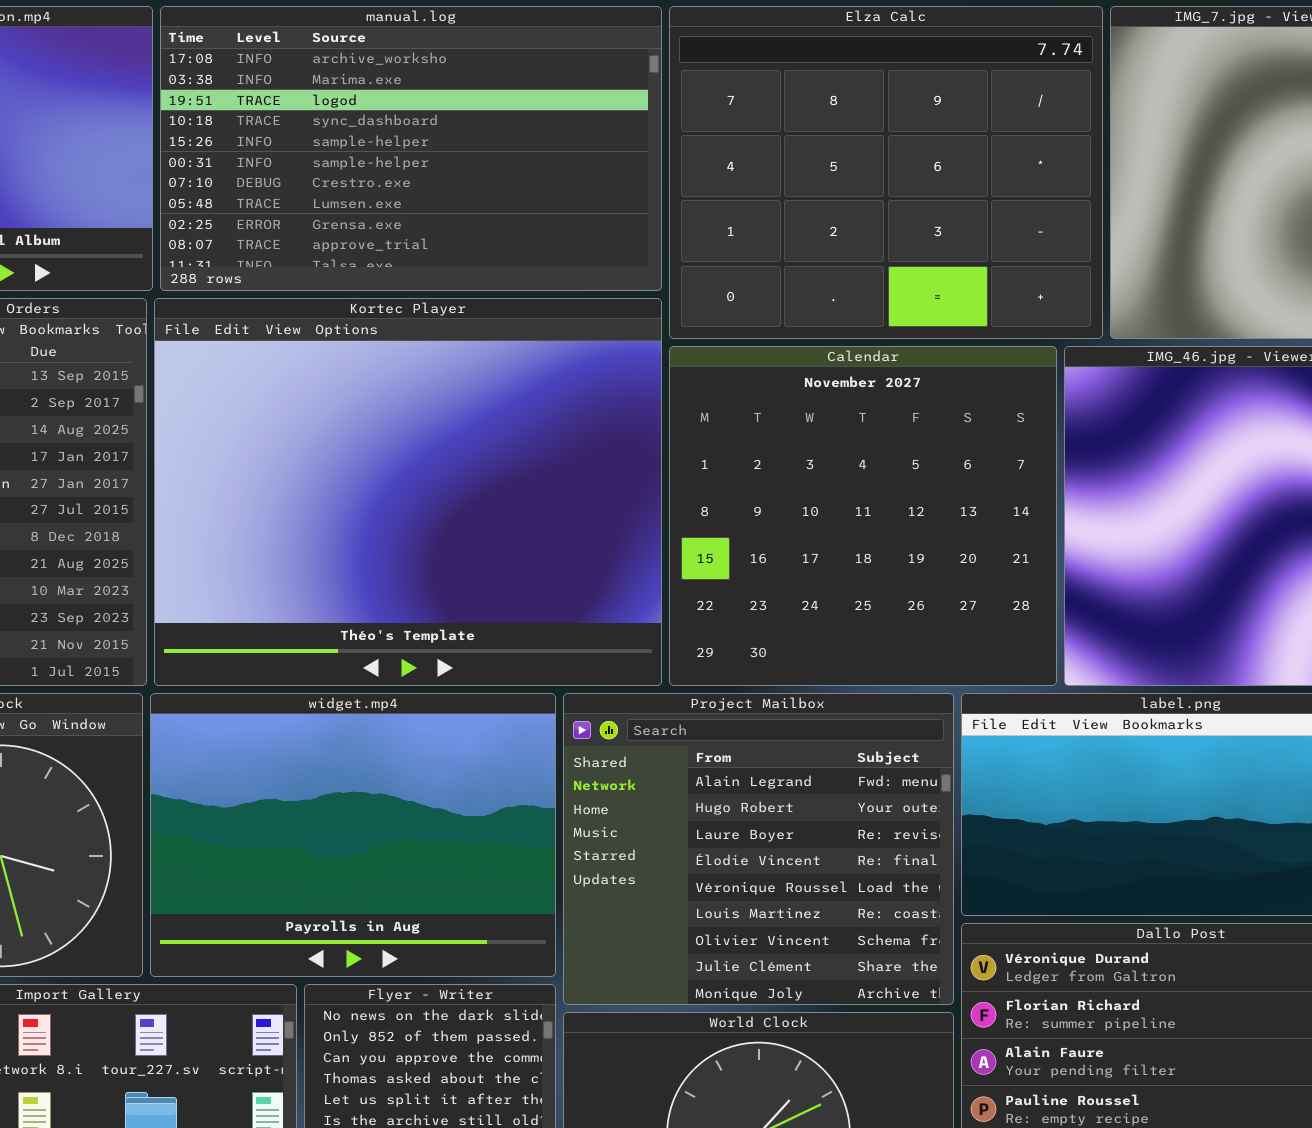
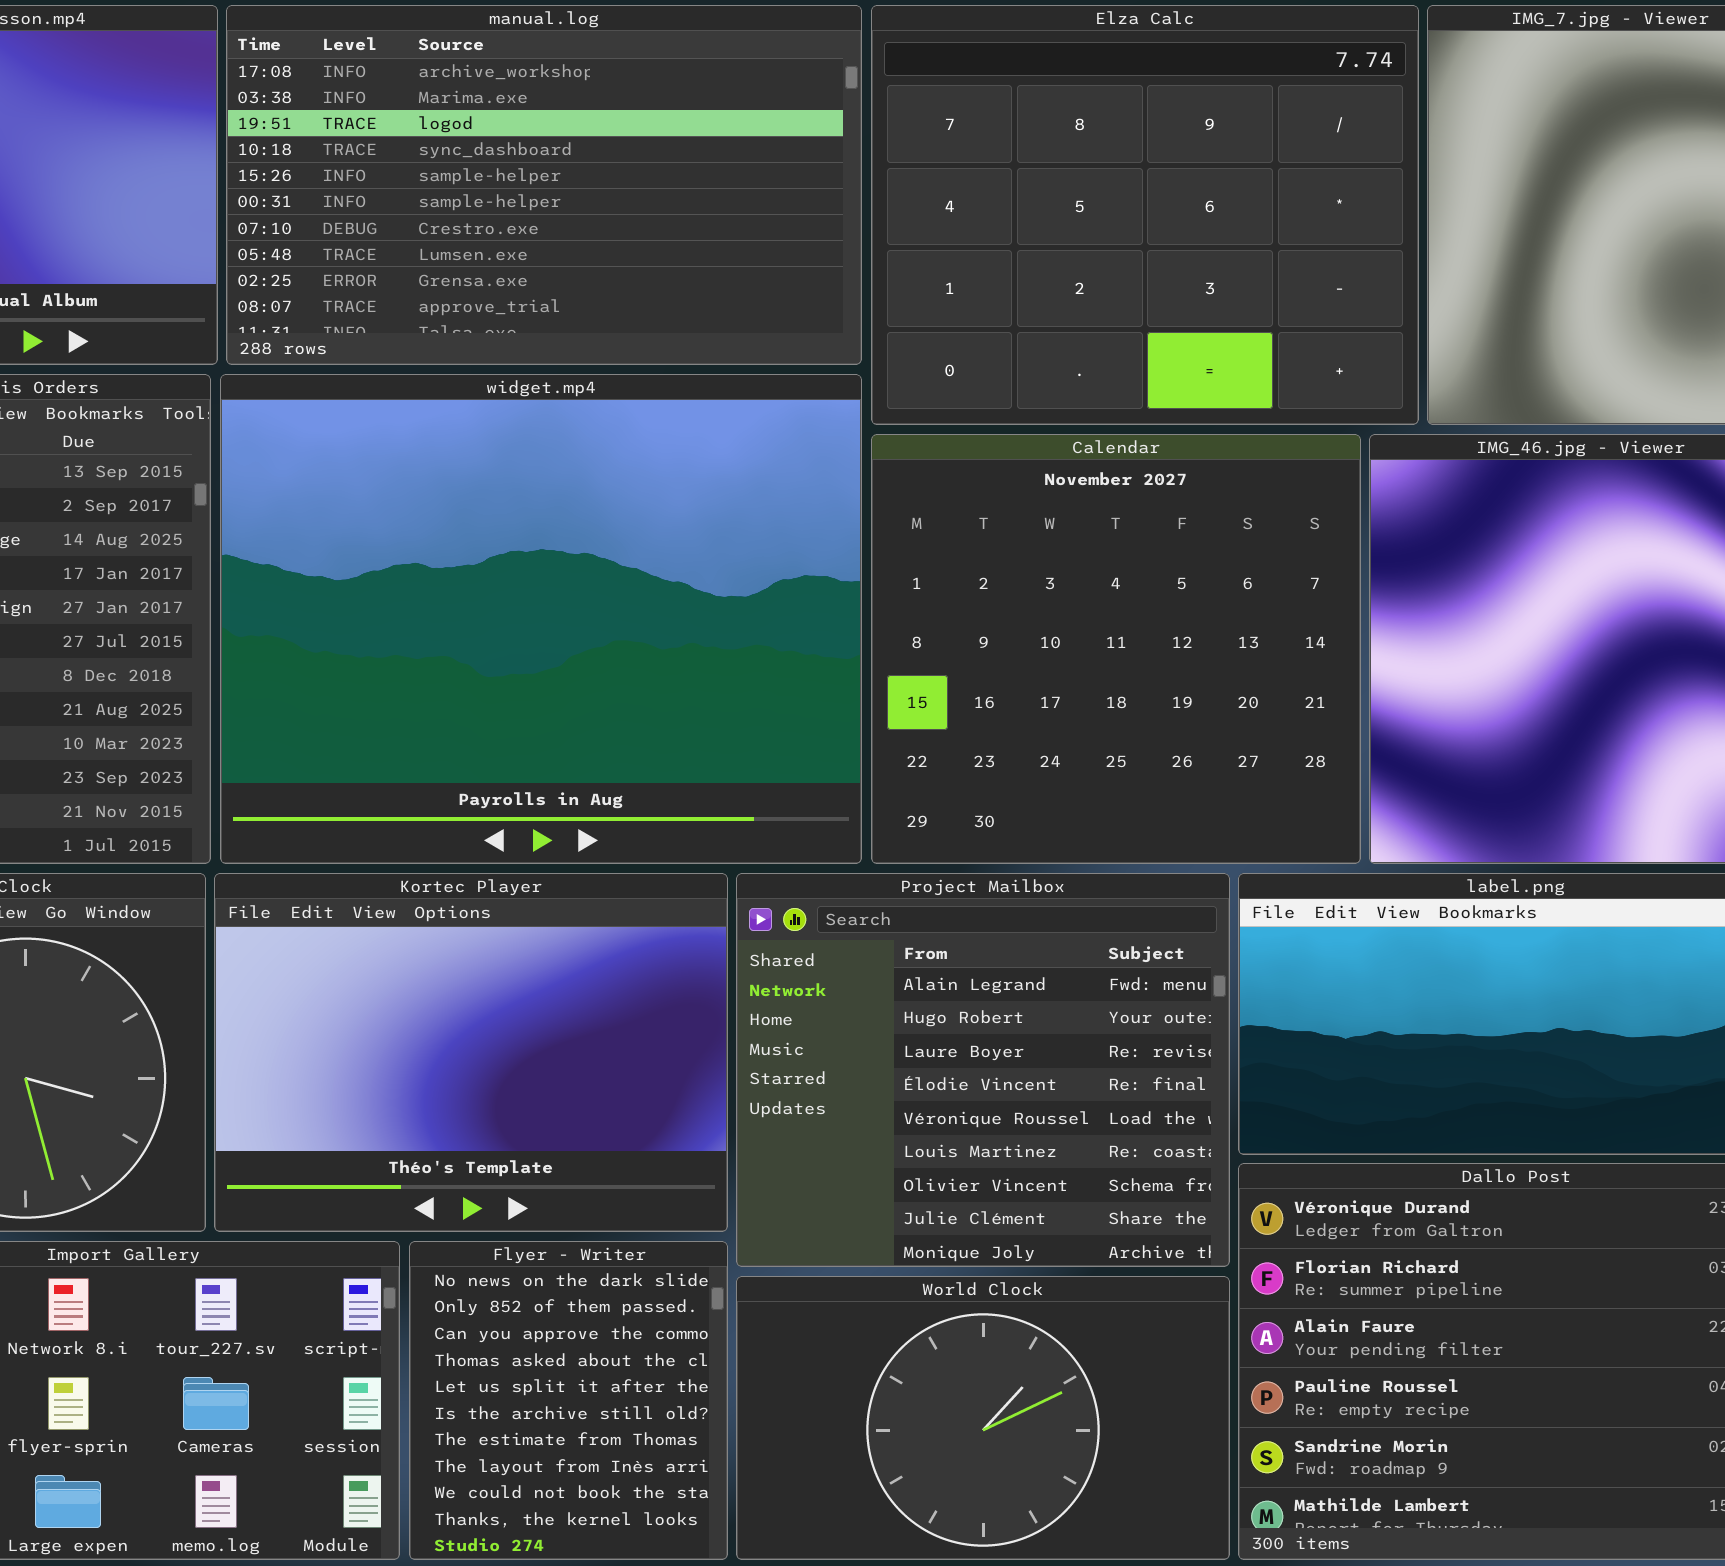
Kortec Player: [154,298,662,686] -> [214,873,728,1232], moved, resized
widget.mp4: [150,693,556,977] -> [220,374,862,864], moved, resized

